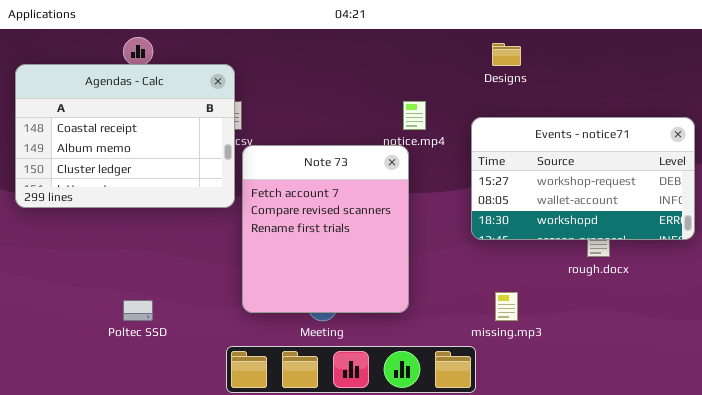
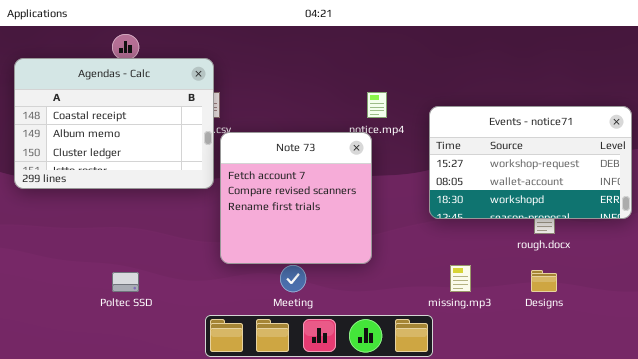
Designs: [492,43,521,66] -> [531,270,557,292], moved
Note 73: [242,145,409,313] -> [220,132,372,264], resized

